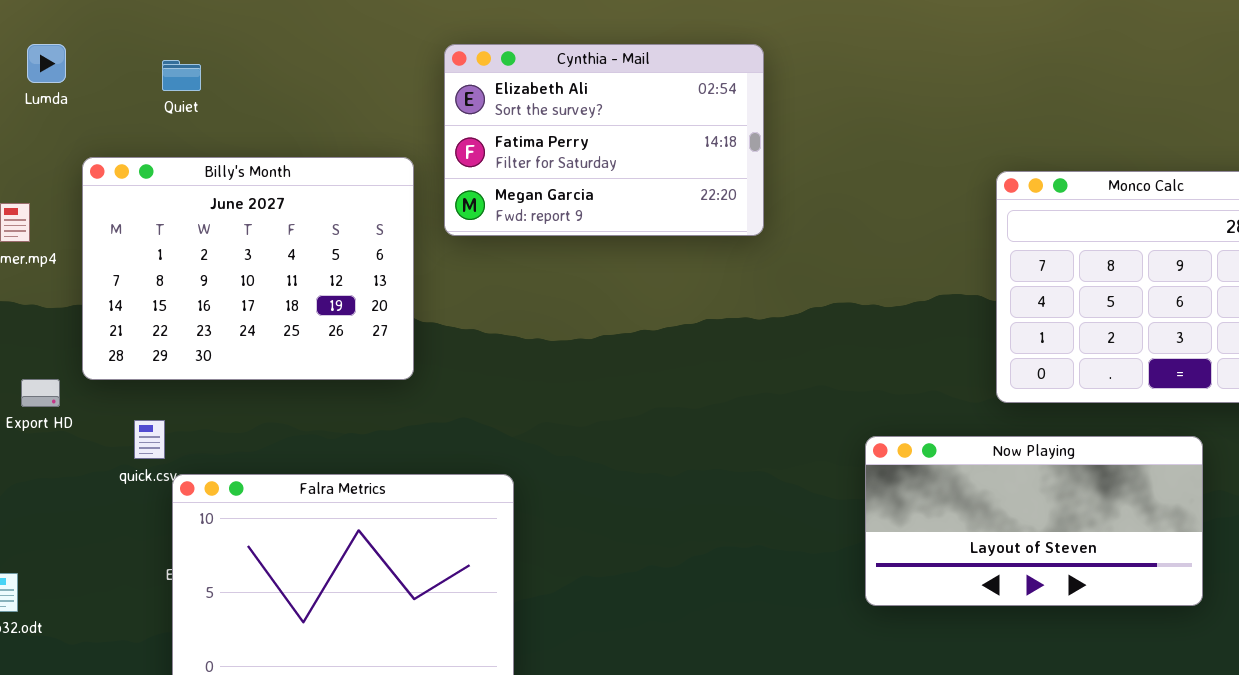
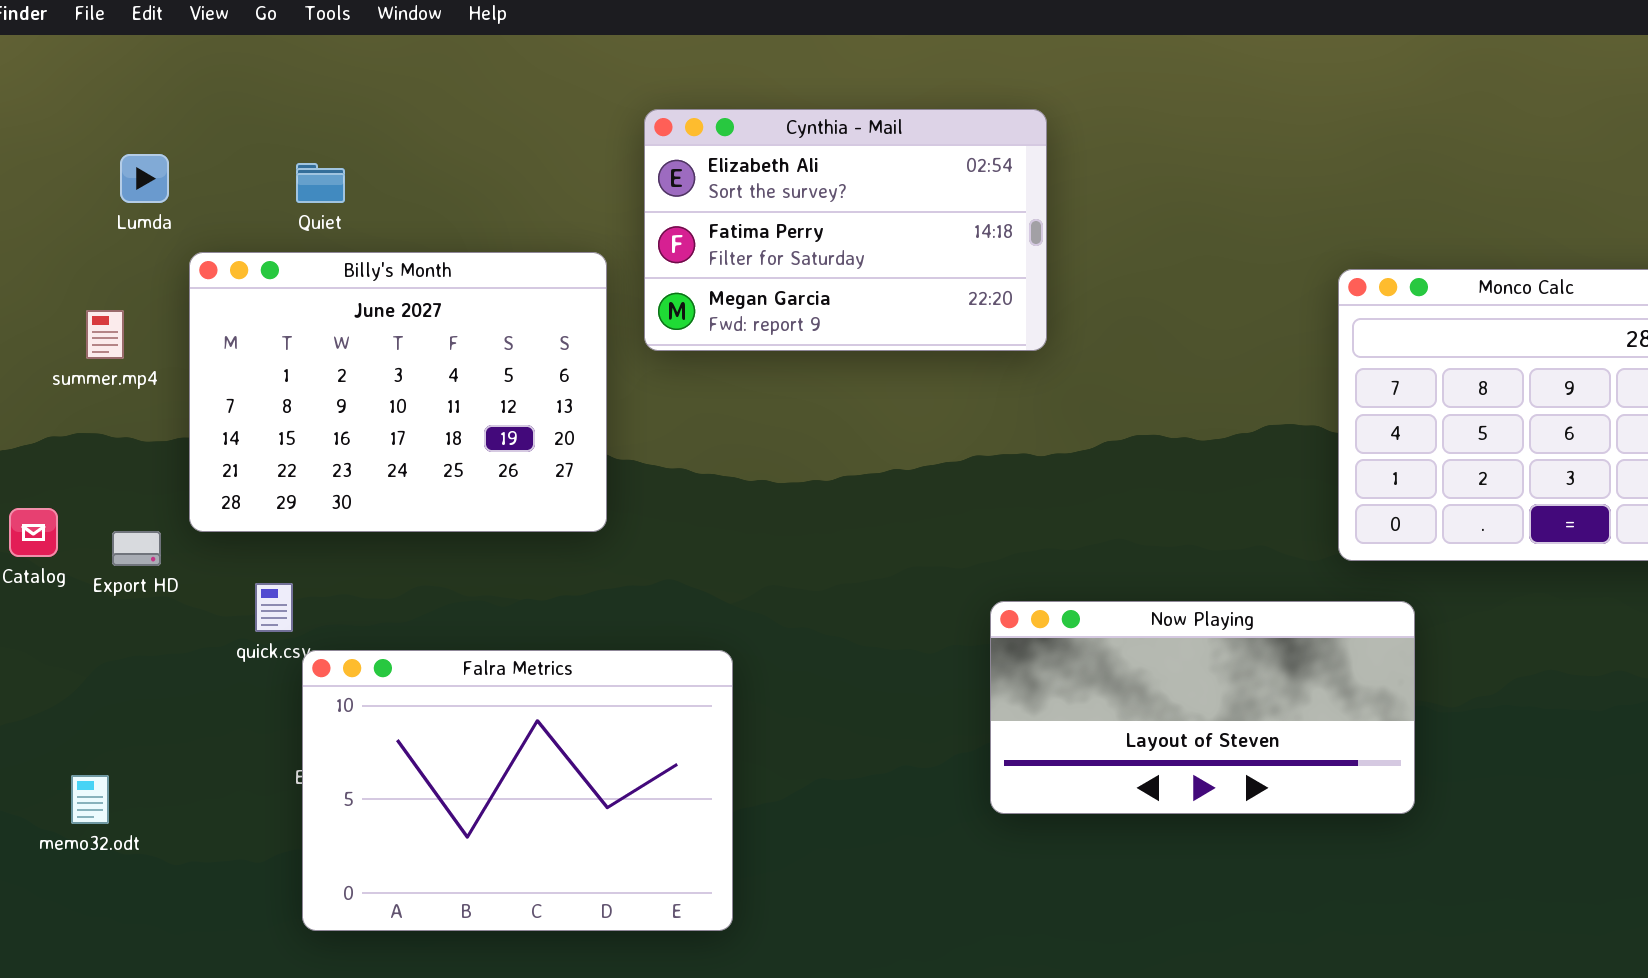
Lumda: [27,44,66,83] -> [120,154,169,203], moved
Quiet: [162,60,201,91] -> [296,163,345,203], moved
Now Playing: [865,436,1203,606] -> [990,601,1415,814], moved

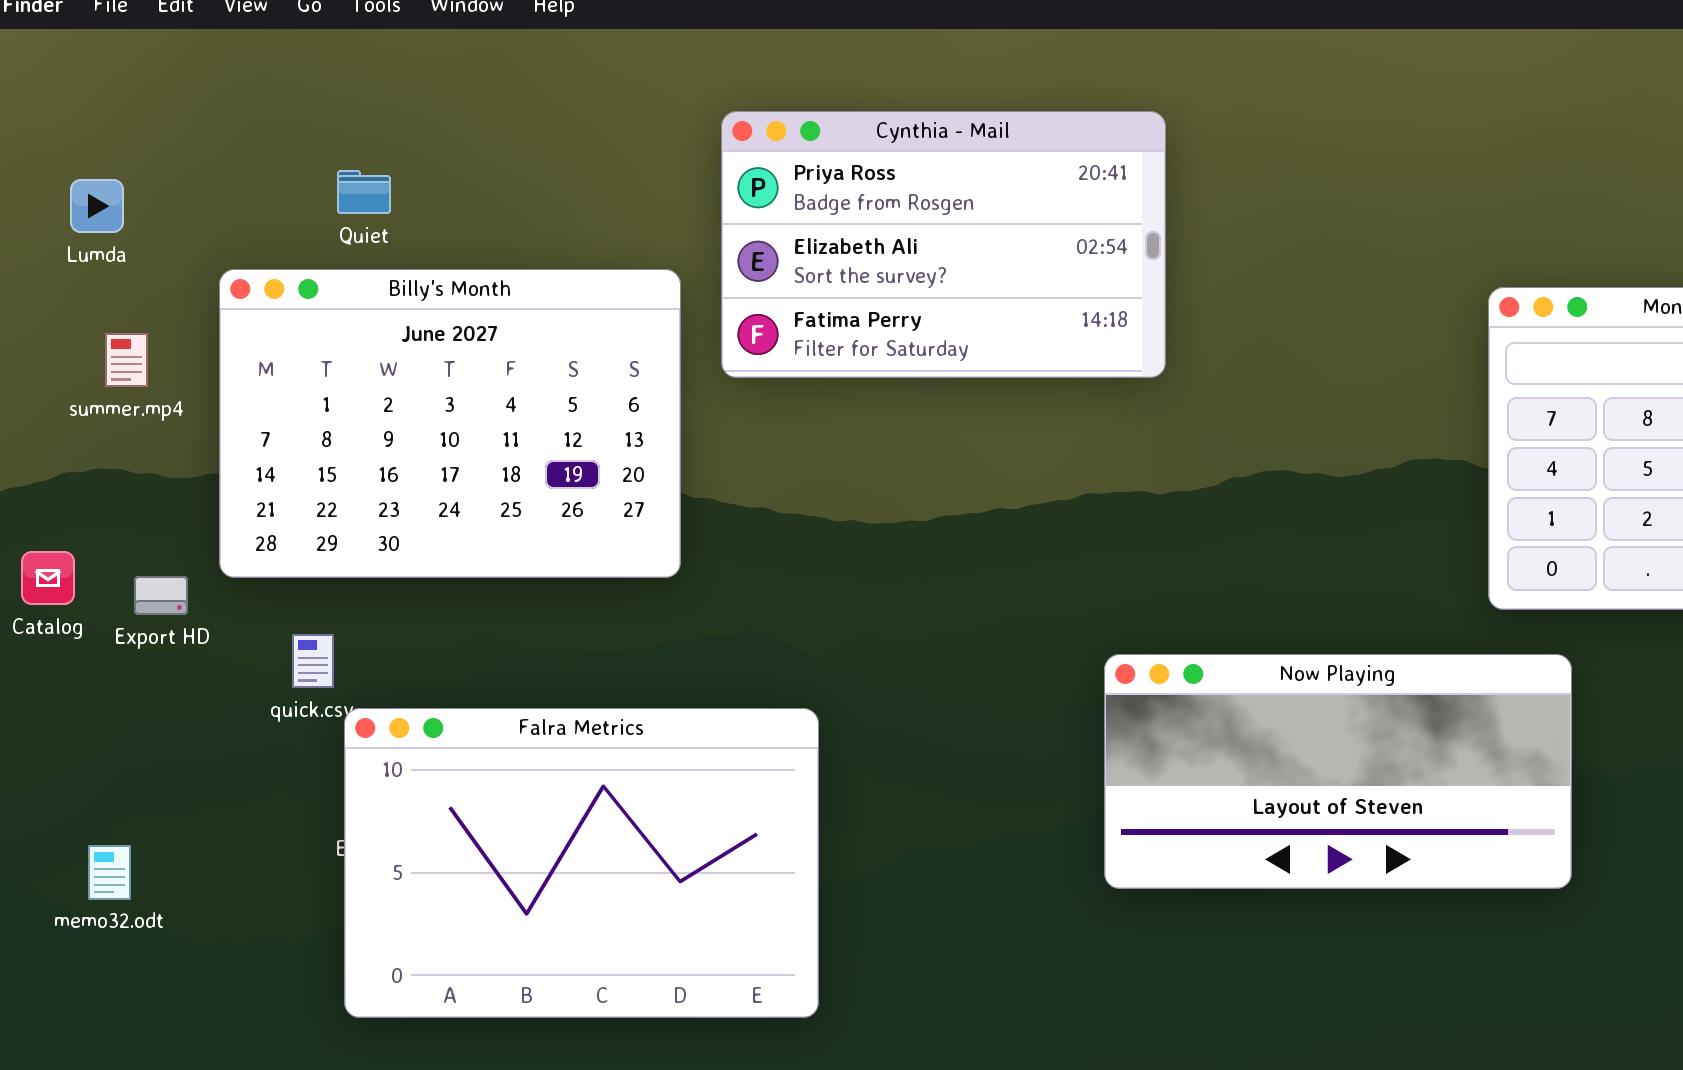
Cynthia - Mail: [644,109,1047,351] -> [721,111,1166,378], scrolled up 1 row
Lumda: [120,154,169,203] -> [70,179,124,233], moved

